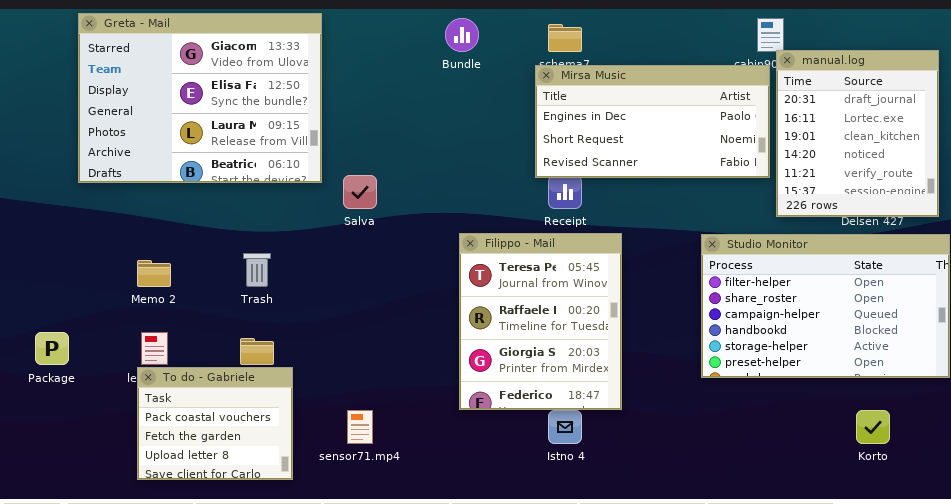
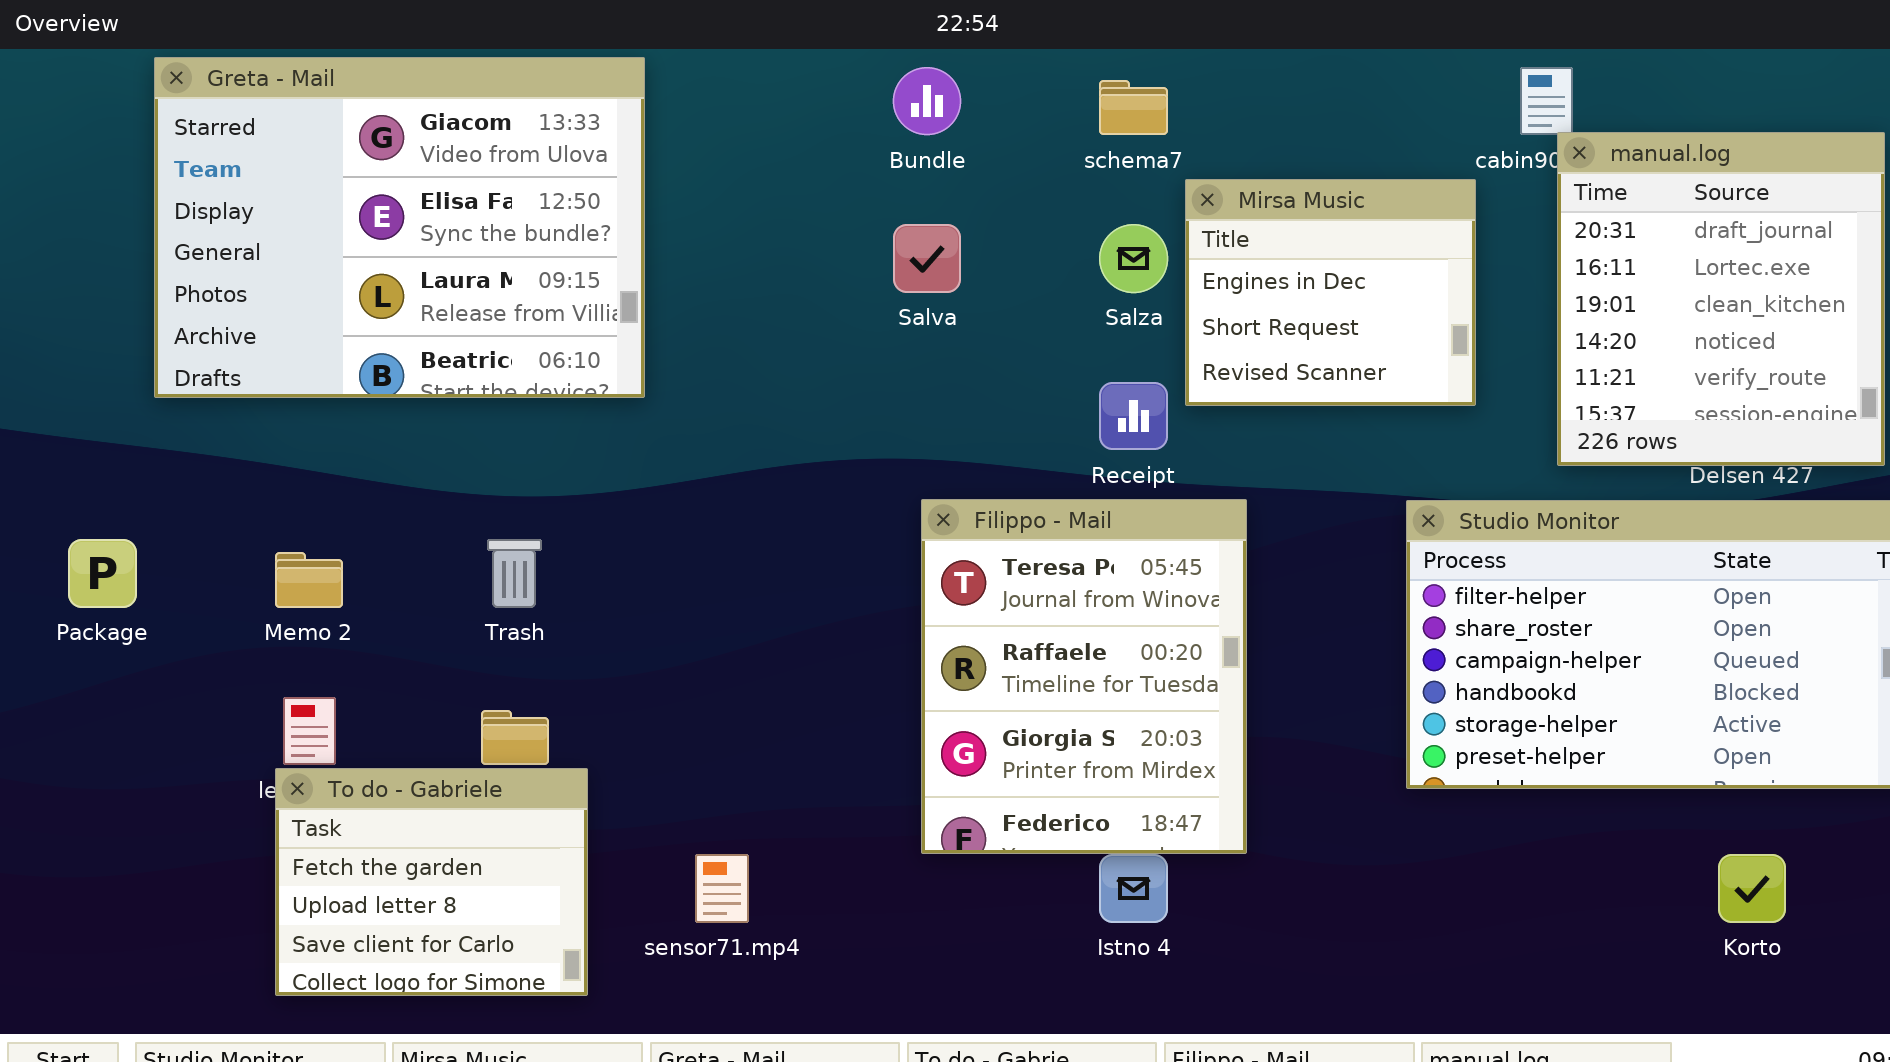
Mirsa Music: [535,65,770,178] -> [1185,179,1476,406], moved, resized
Salva: [343,175,377,209] -> [893,224,961,293], moved
Package: [35,332,69,365] -> [68,539,137,608], moved
To do - Gabriele: [137,367,293,480] -> [275,768,588,996], scrolled down 1 row

